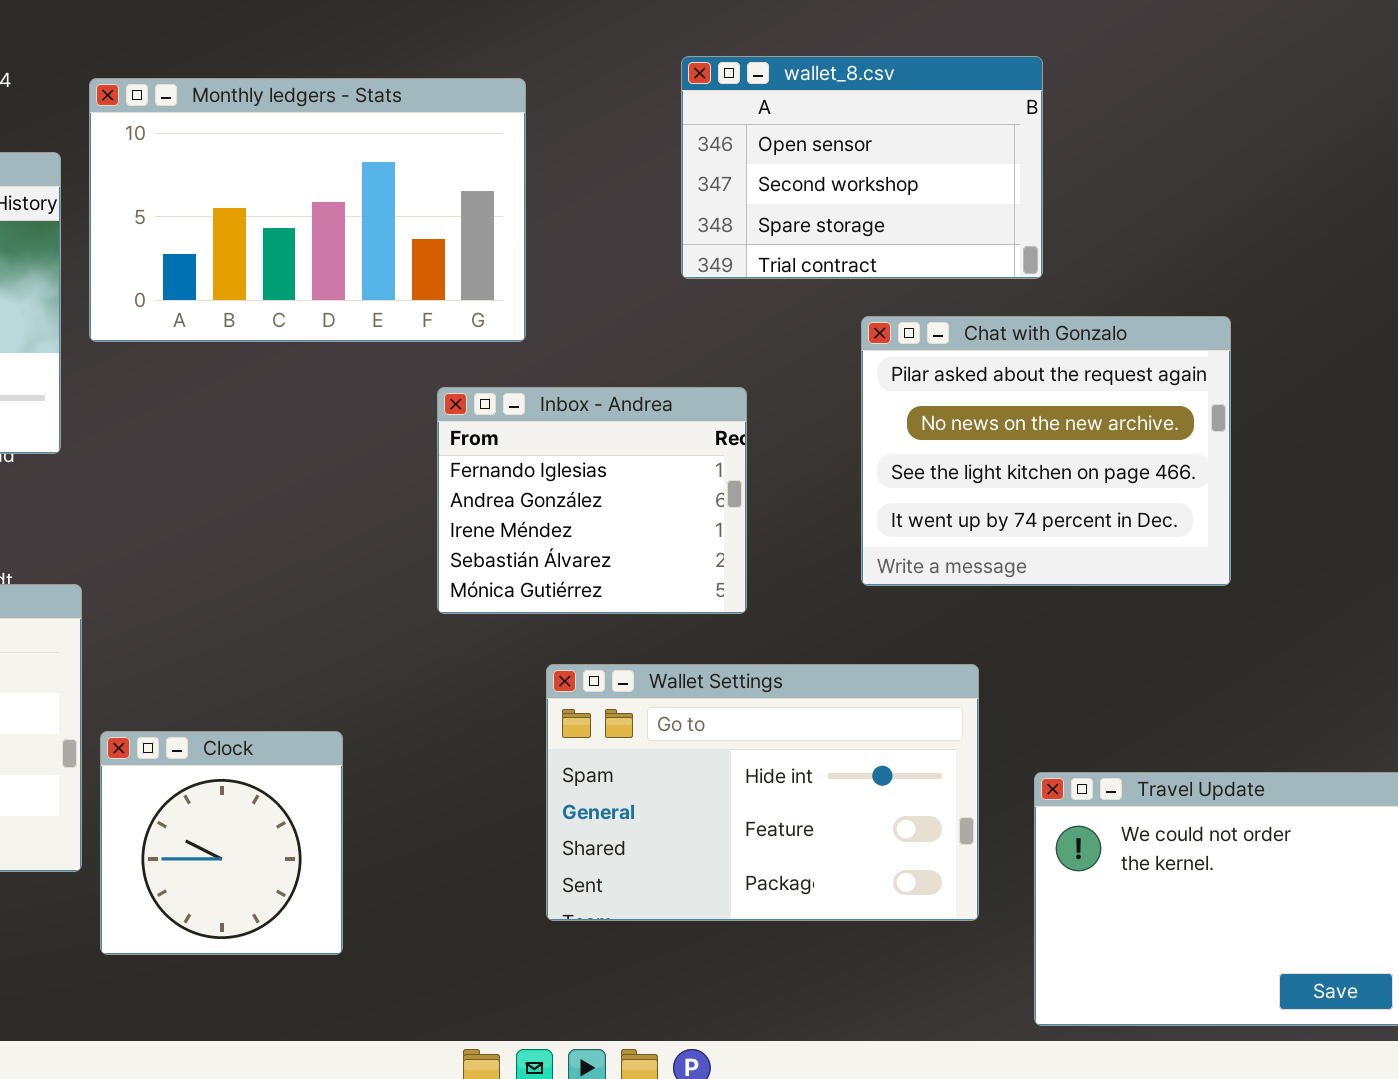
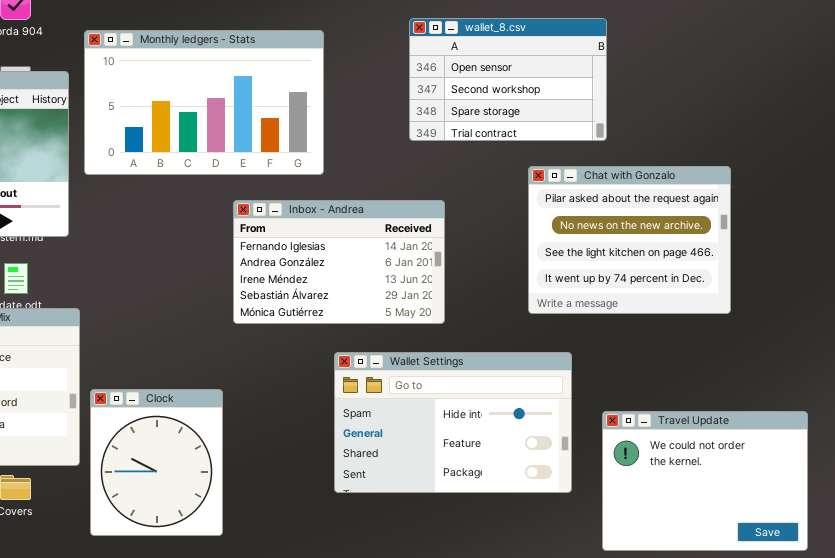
Chat with Gonzalo: [861,316,1231,586] -> [528,166,731,314], moved
Inbox - Andrea: [437,387,747,614] -> [233,200,445,324], resized
Clock: [100,731,343,955] -> [90,389,223,536], resized

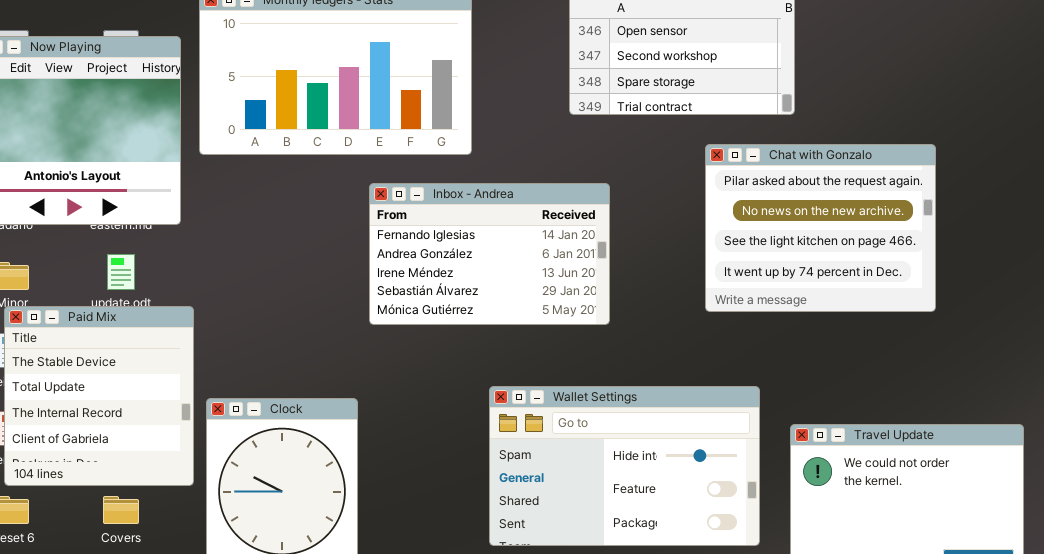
Wallet Settings: [334,352,572,493] -> [489,386,760,546], moved

